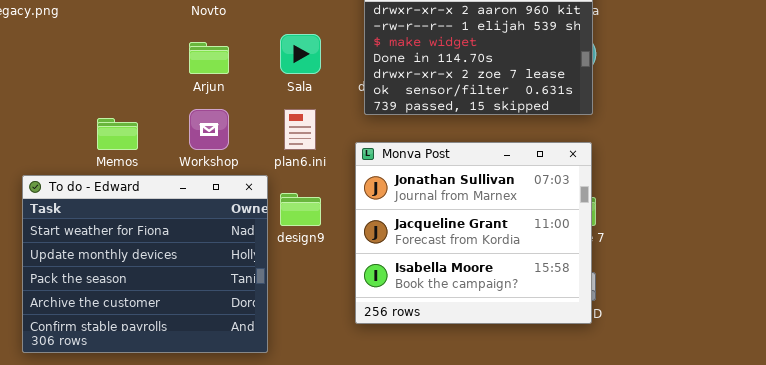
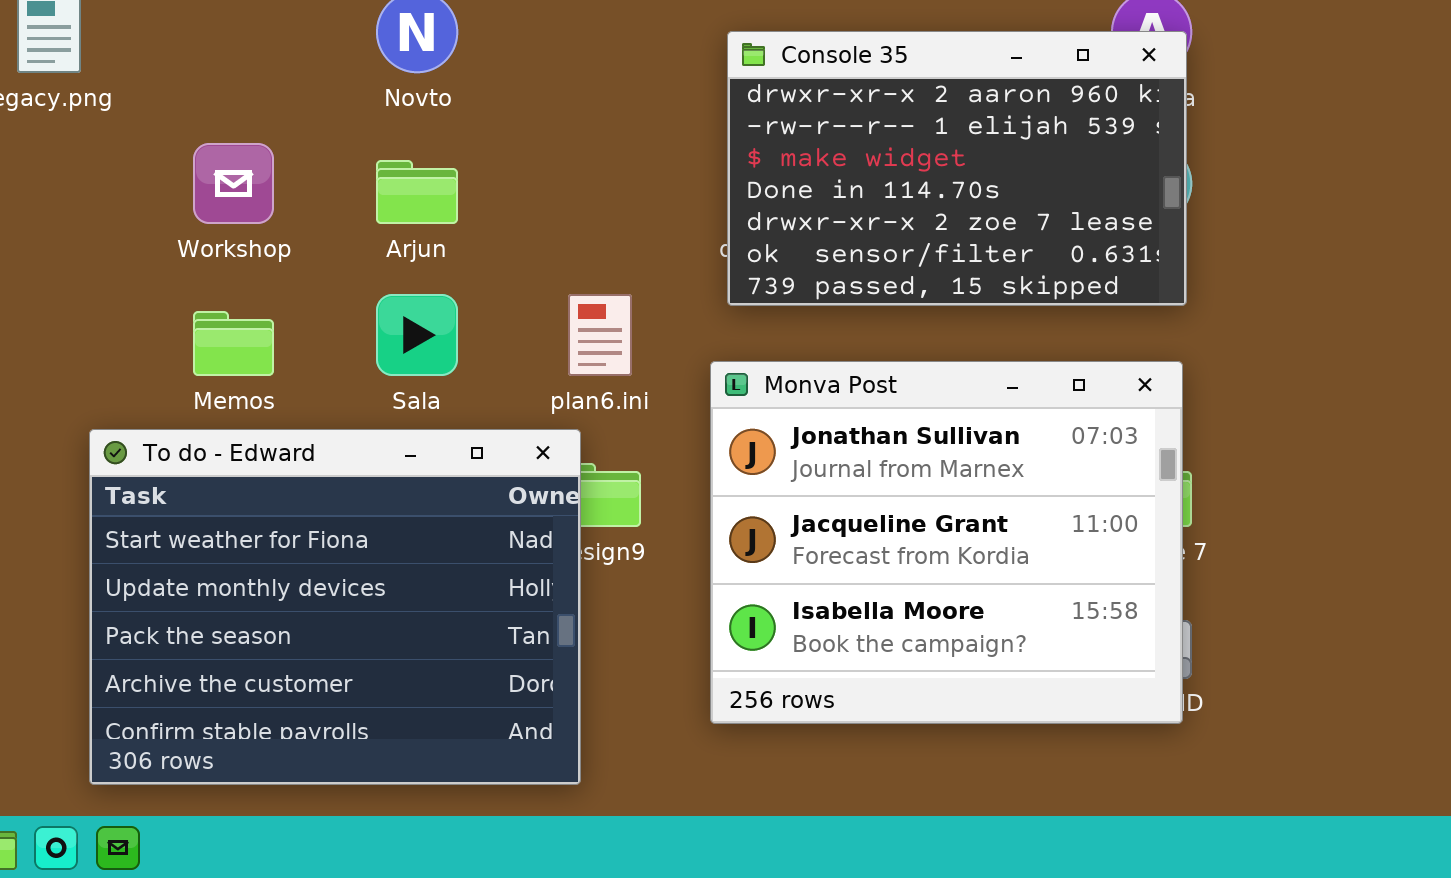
Sala: [280,34,321,74] -> [376,294,458,376], moved
Workshop: [189,109,229,150] -> [193,143,274,224], moved
To do - Edward: [22,175,268,353] -> [89,429,581,785], moved

